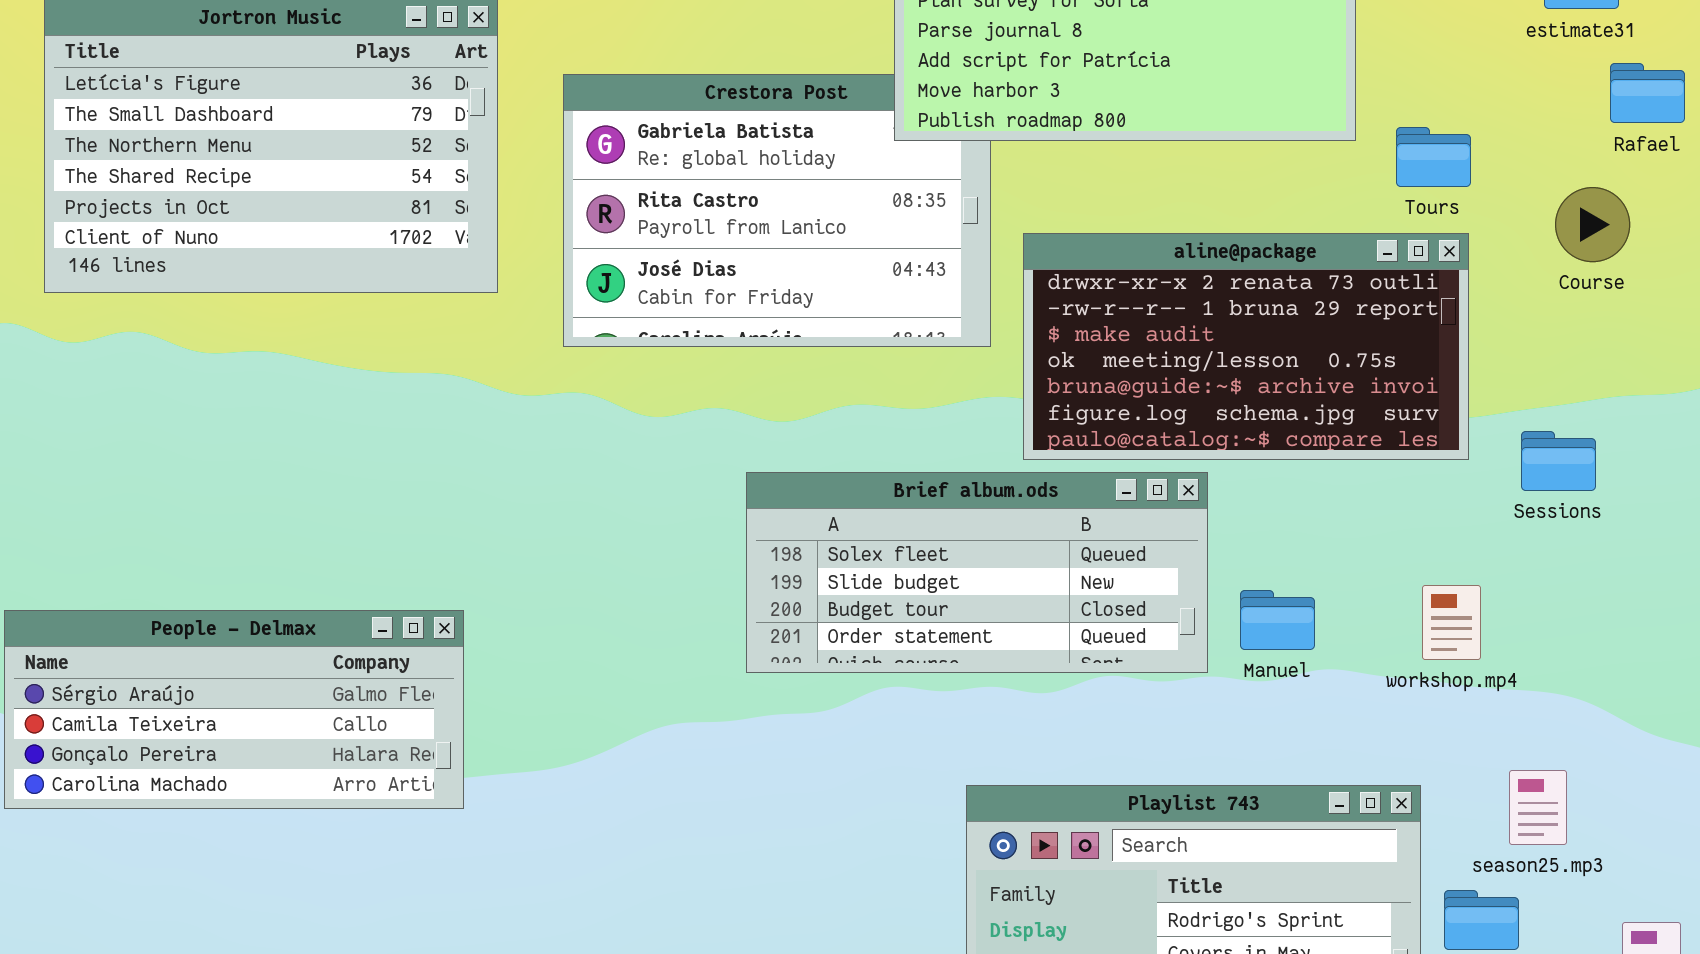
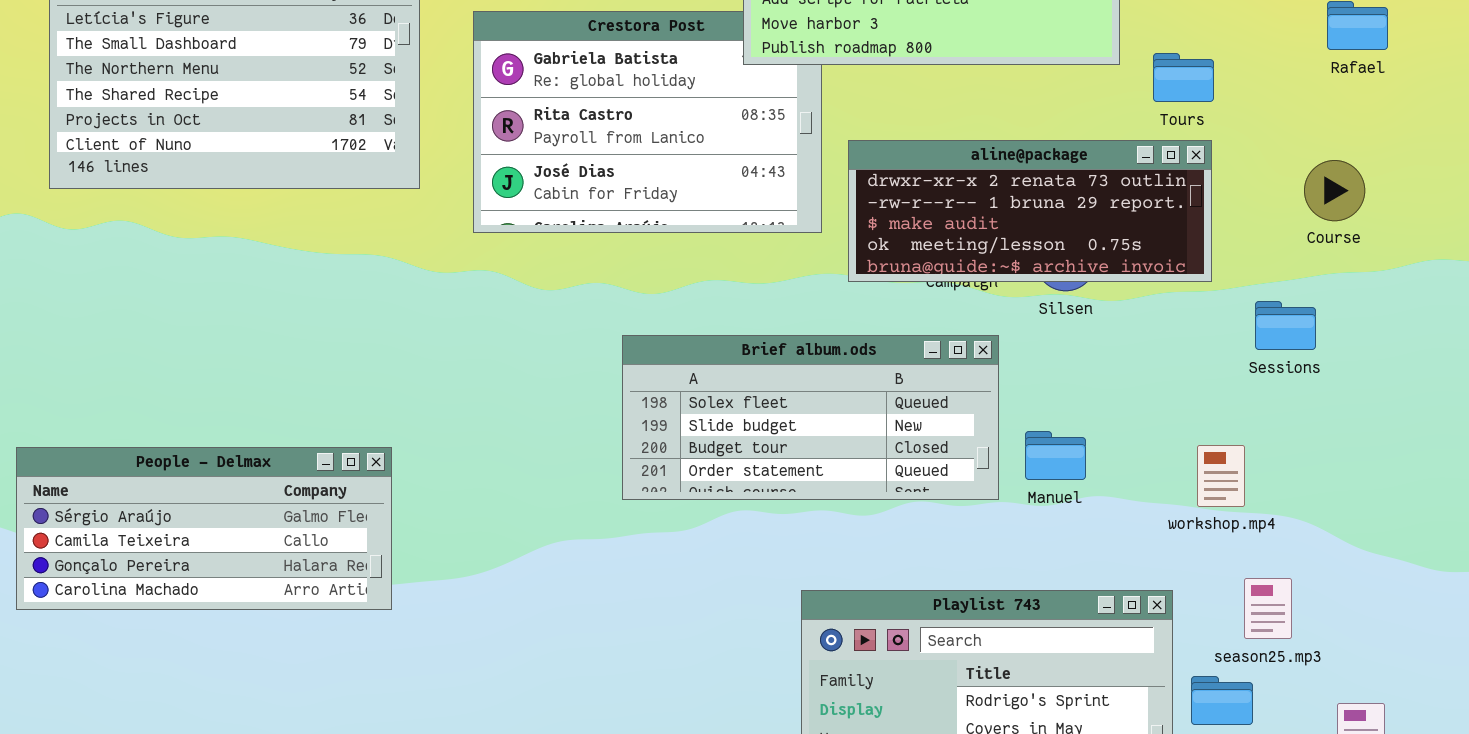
Course: [1555,187,1630,262] -> [1304,160,1365,221], moved
aline@package: [1023,233,1469,460] -> [848,140,1212,282], resized
workshop.mp4: [1422,585,1481,660] -> [1197,445,1245,507], moved

